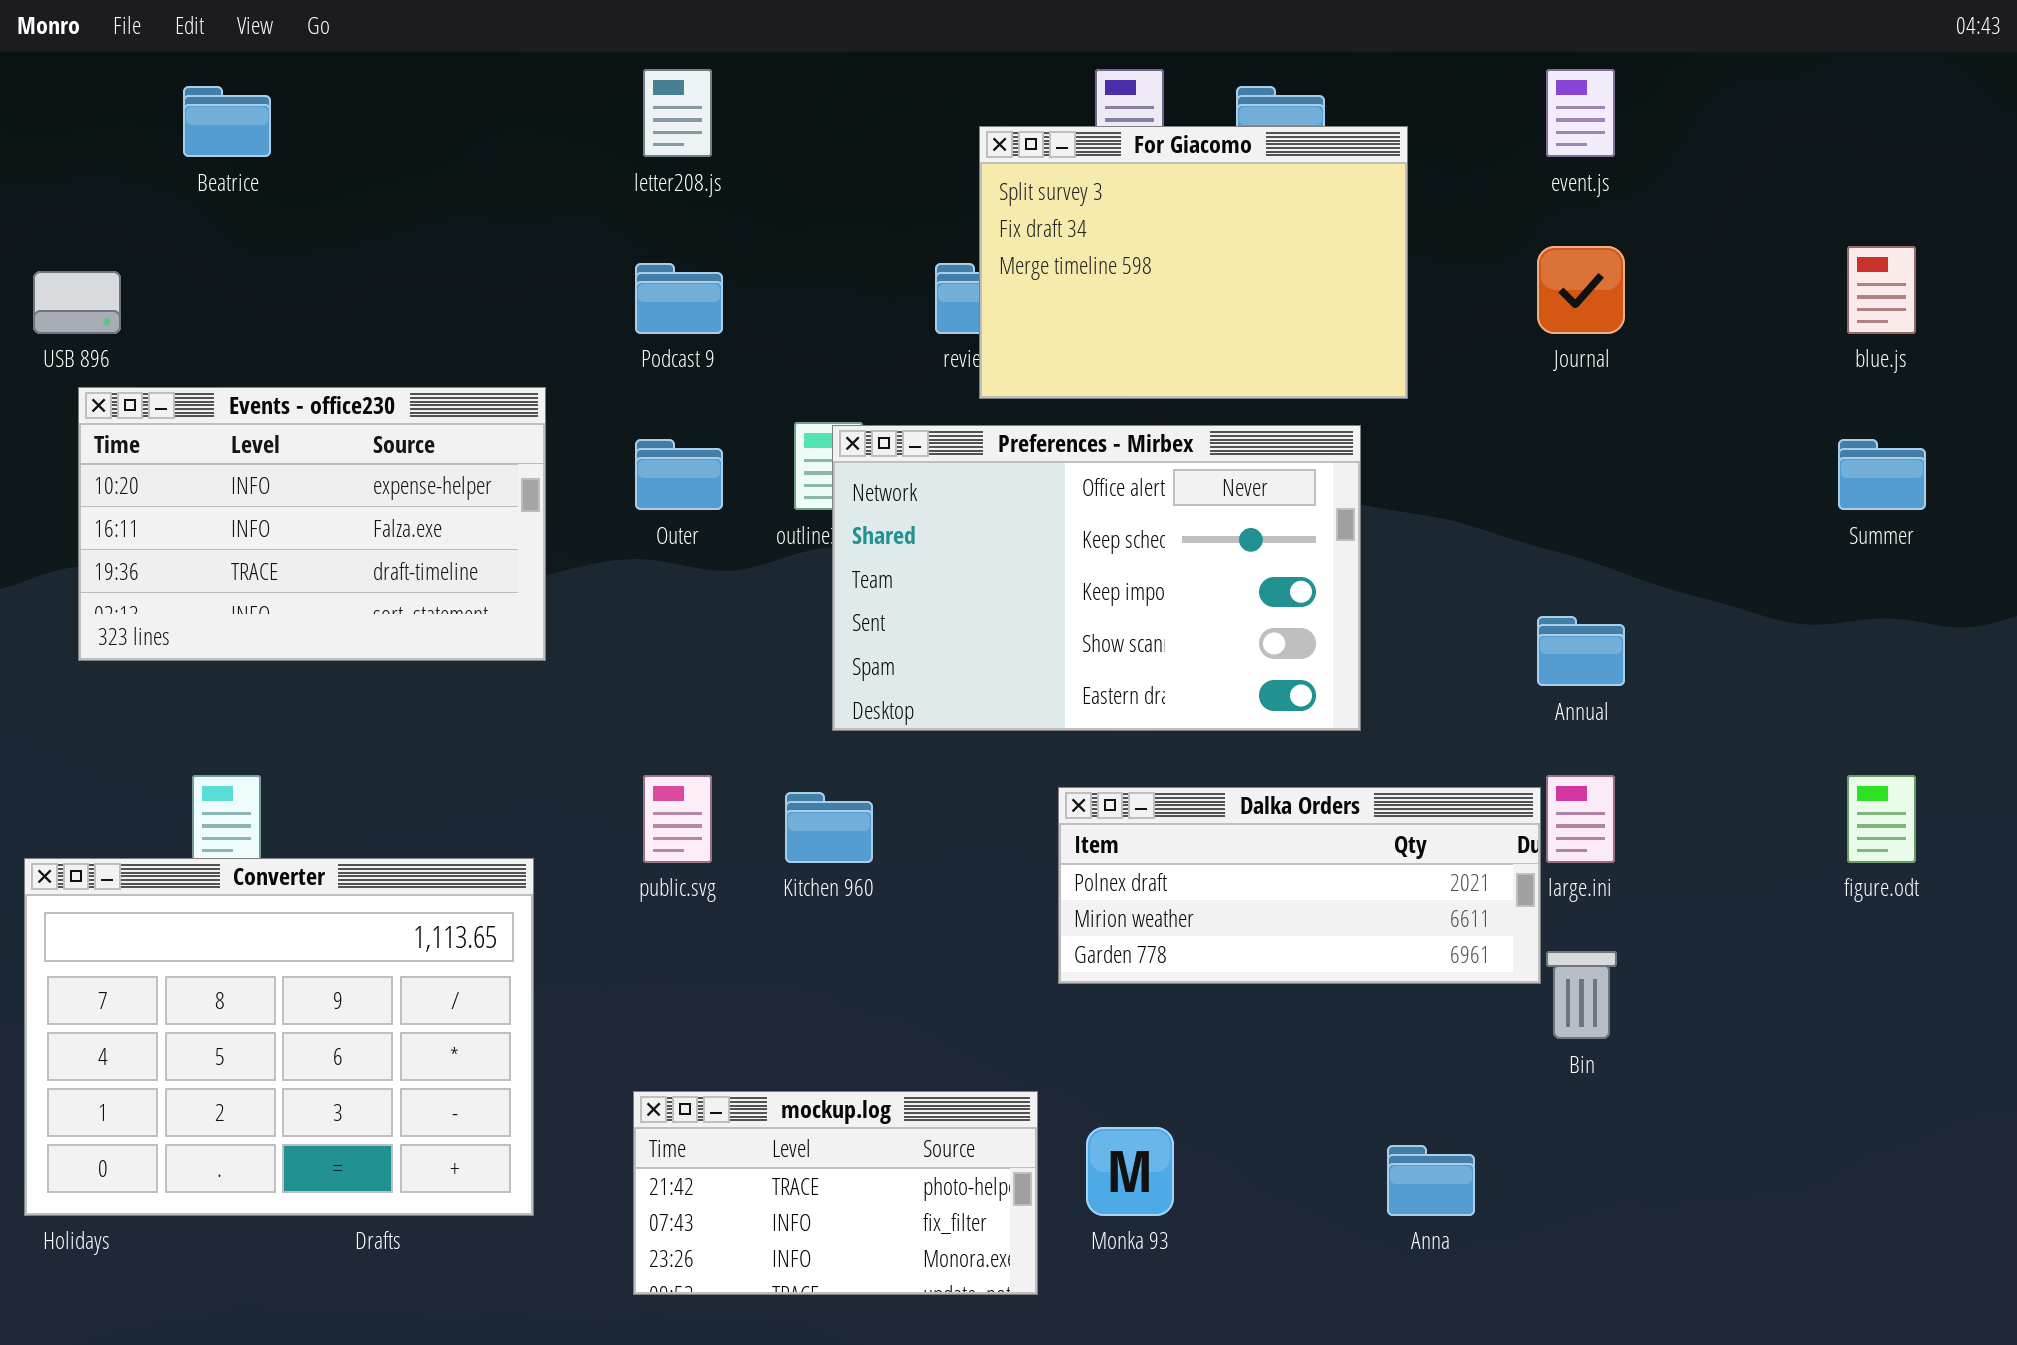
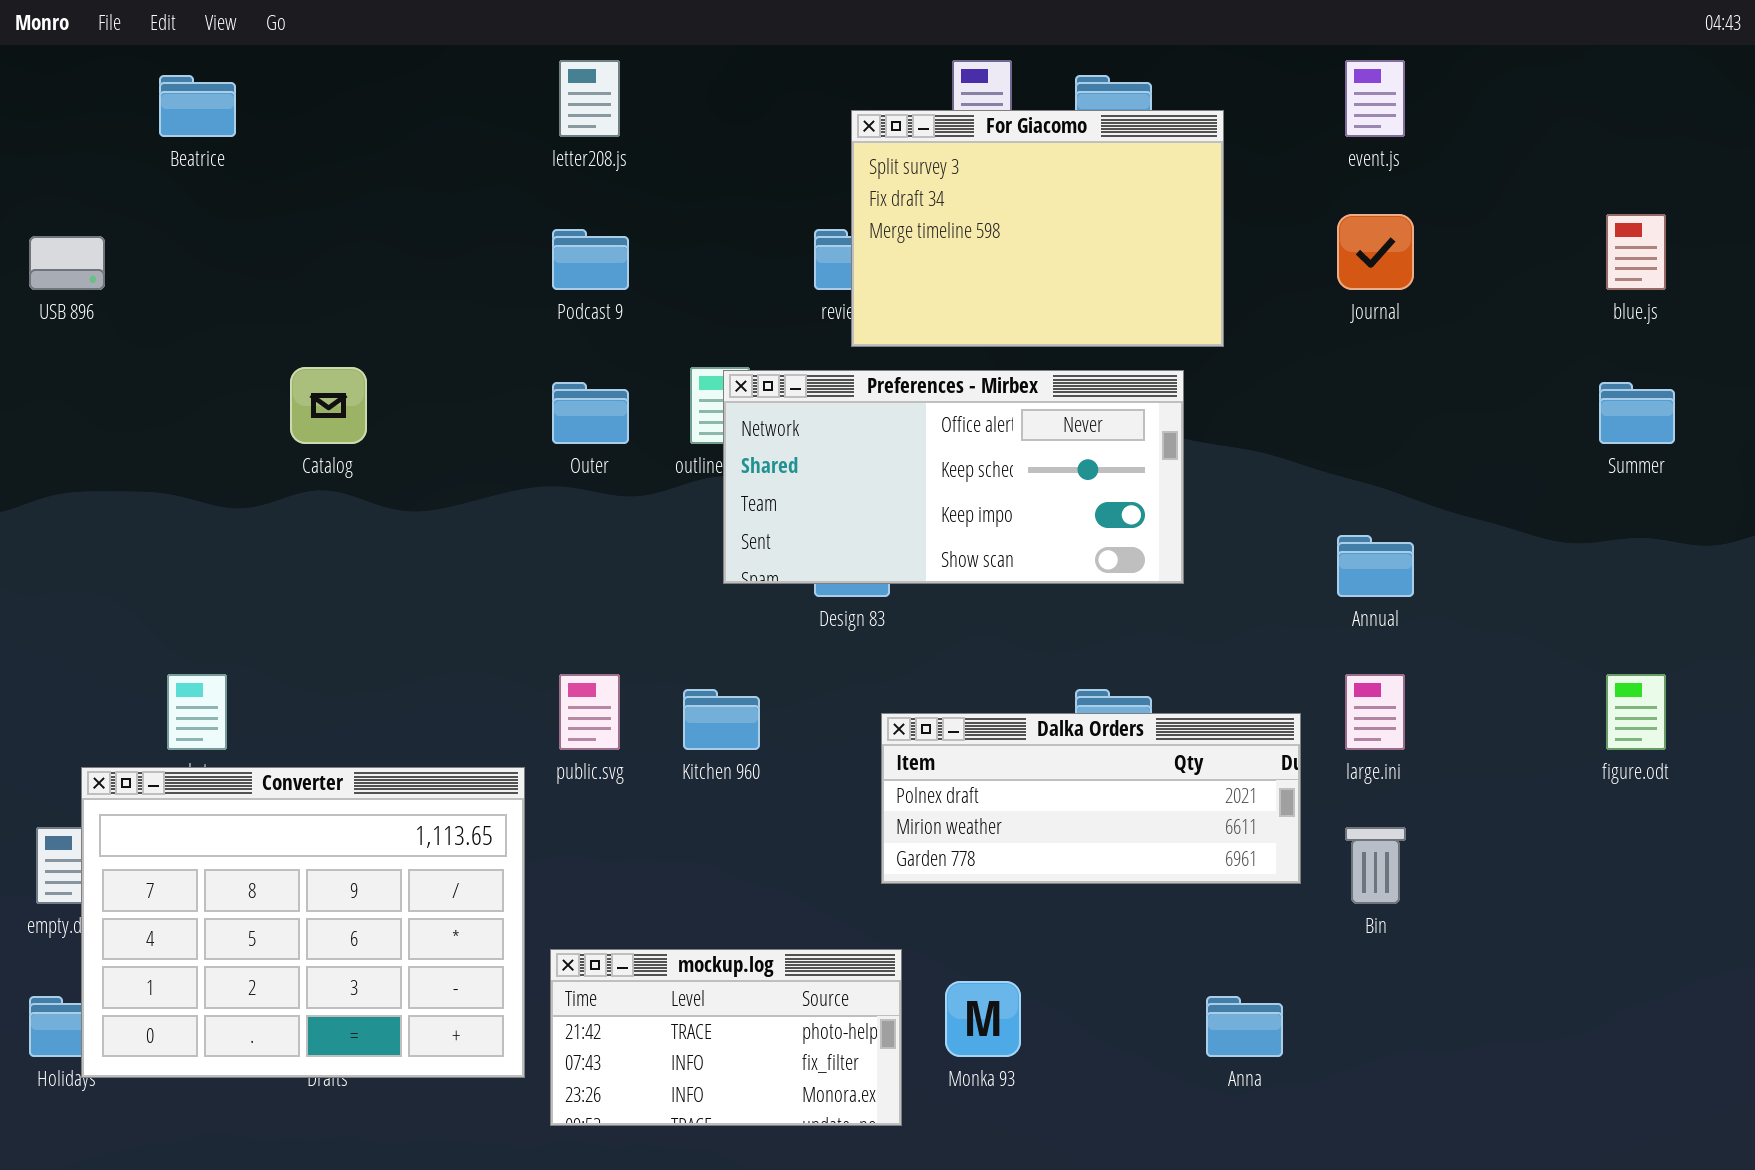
Events - office230: [78,387,546,661] -> none, closed
Preferences - Mirbex: [832,425,1361,731] -> [723,370,1184,584], resized
Dalka Orders: [1058,787,1541,984] -> [881,713,1301,884], moved
Converter: [24,858,534,1216] -> [81,767,525,1078], moved

